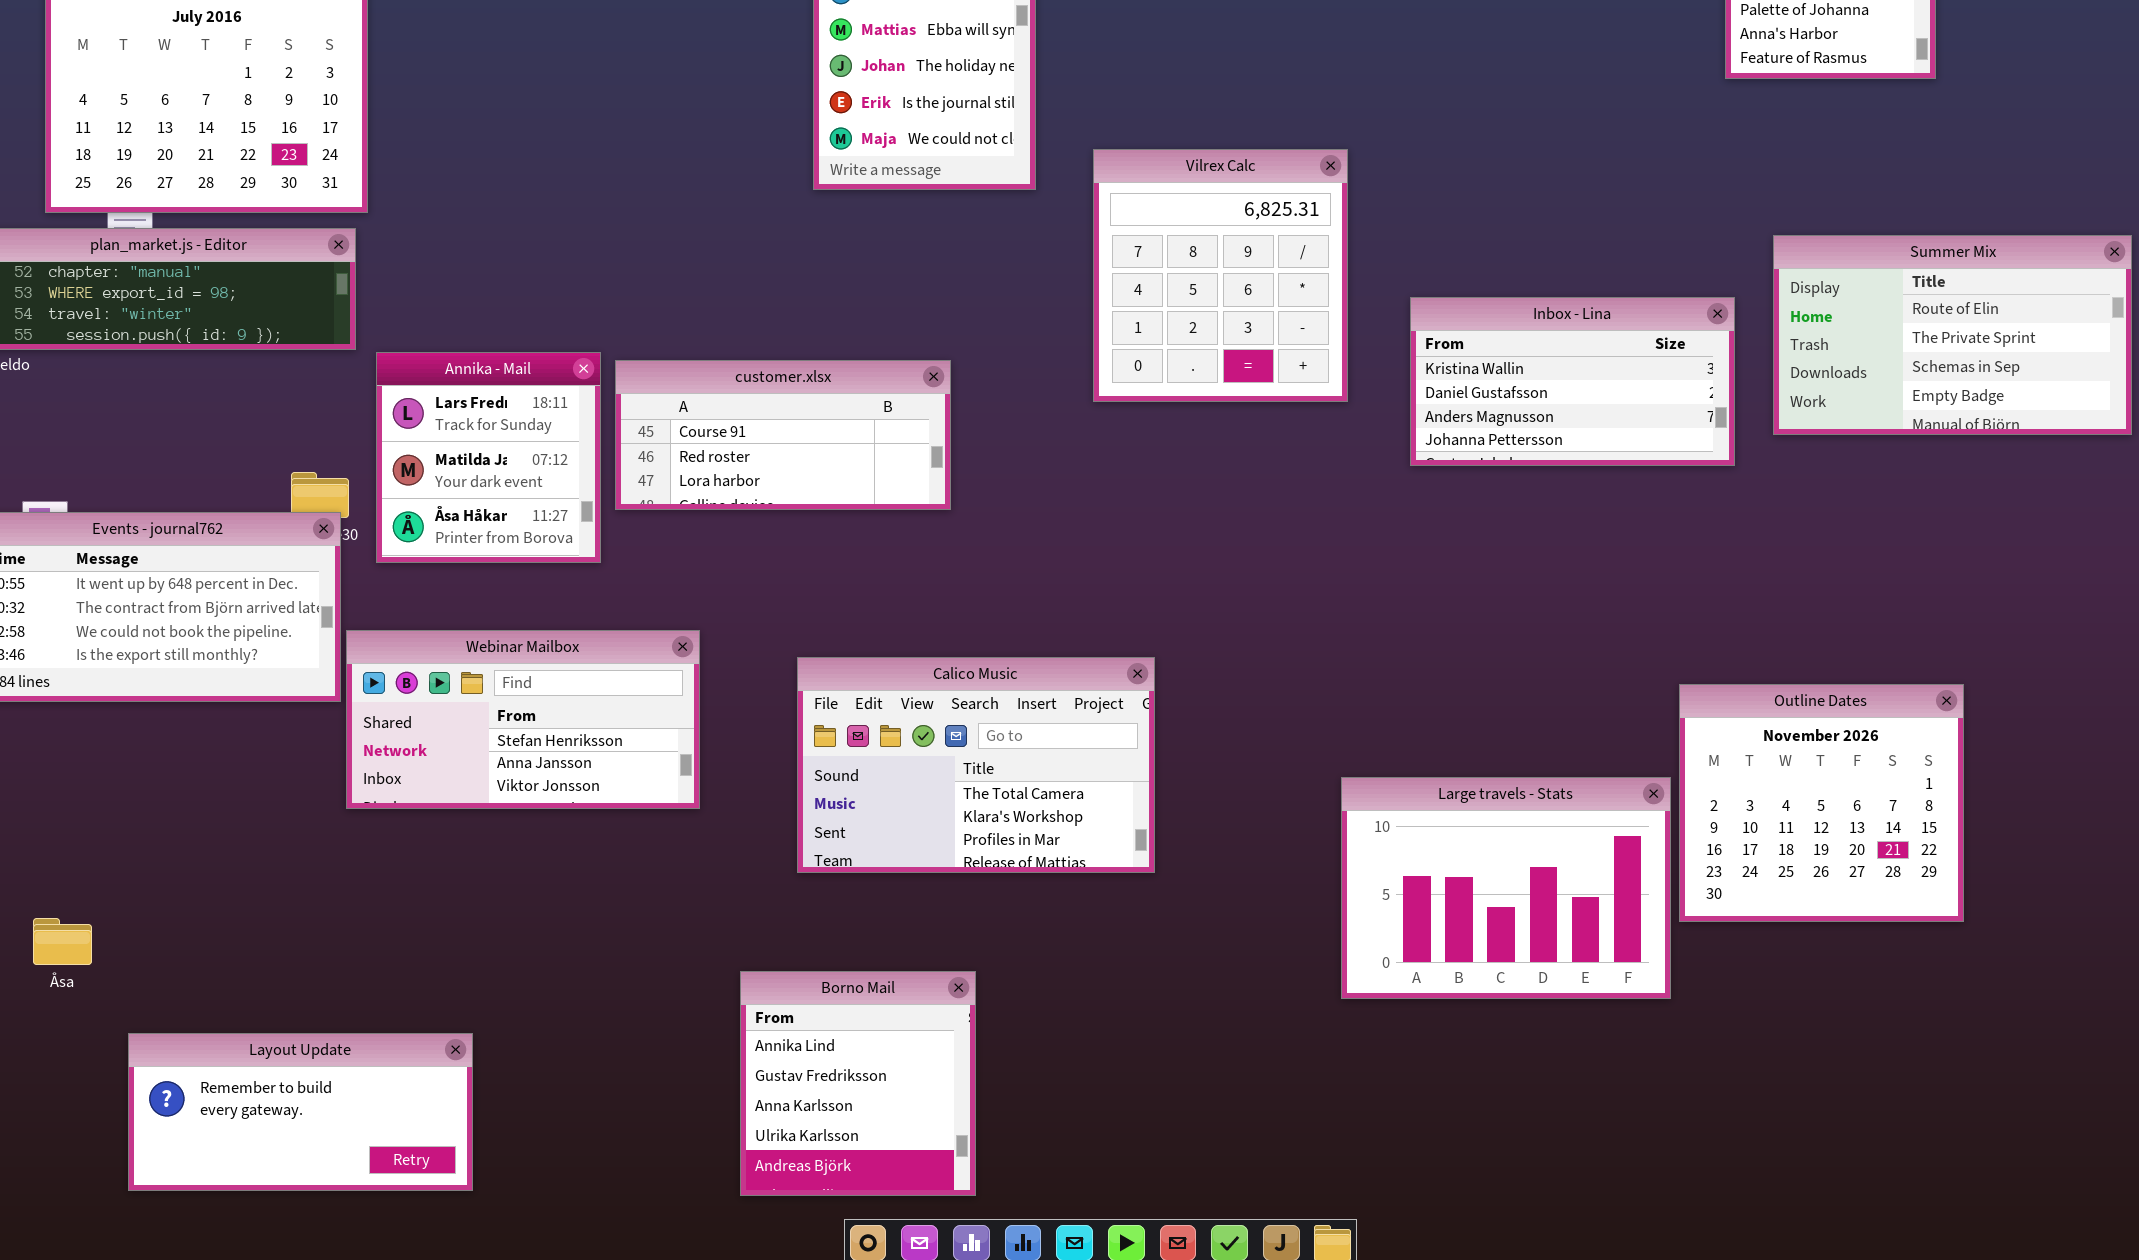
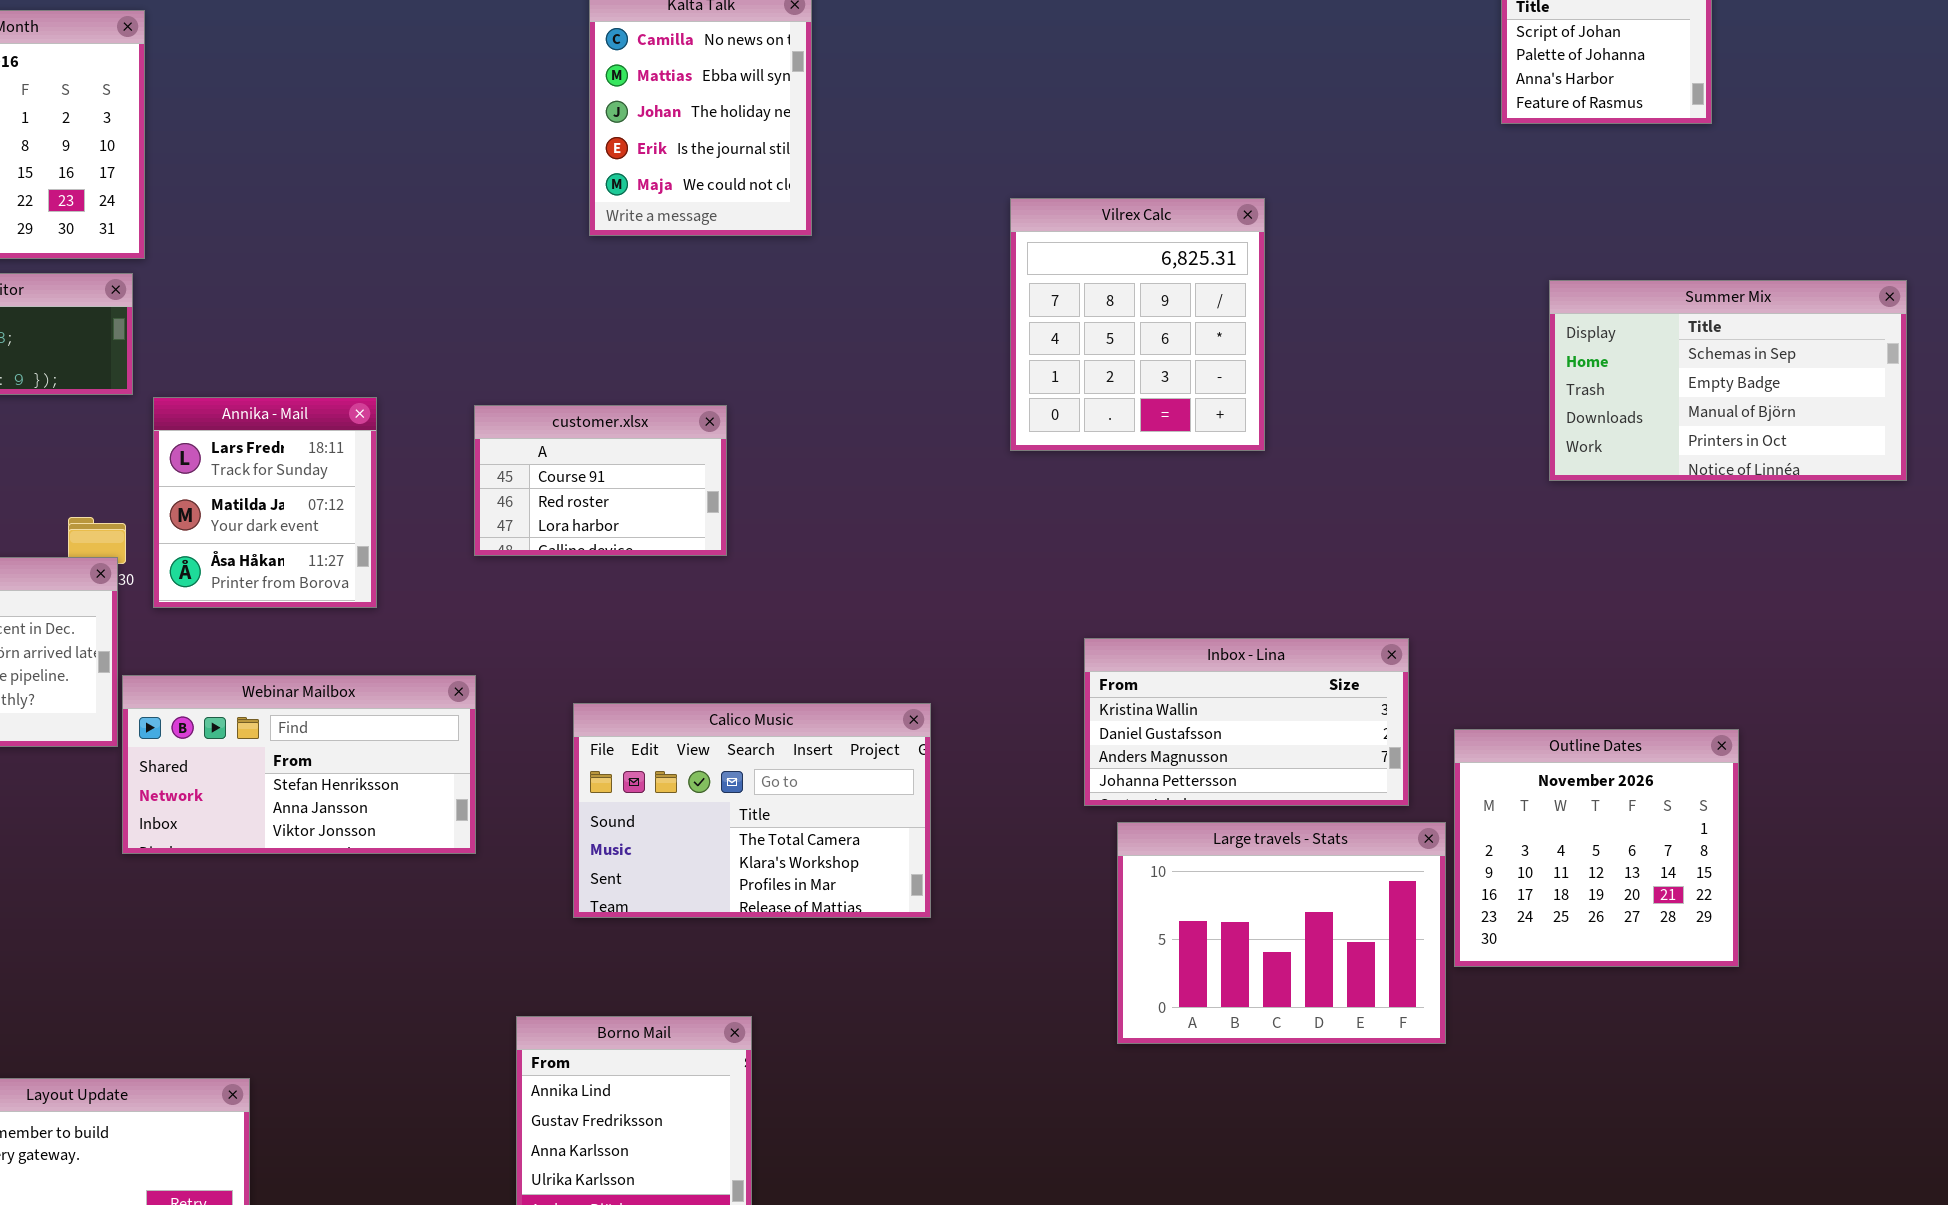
Vilrex Calc: [1093,149,1348,402] -> [1010,198,1265,451], moved
Summer Mix: [1773,235,2132,435] -> [1549,280,1907,481], scrolled down 2 rows
Inbox - Lina: [1410,297,1735,466] -> [1084,638,1409,806], moved
customer.xlsx: [615,360,951,510] -> [474,405,727,556], resized

